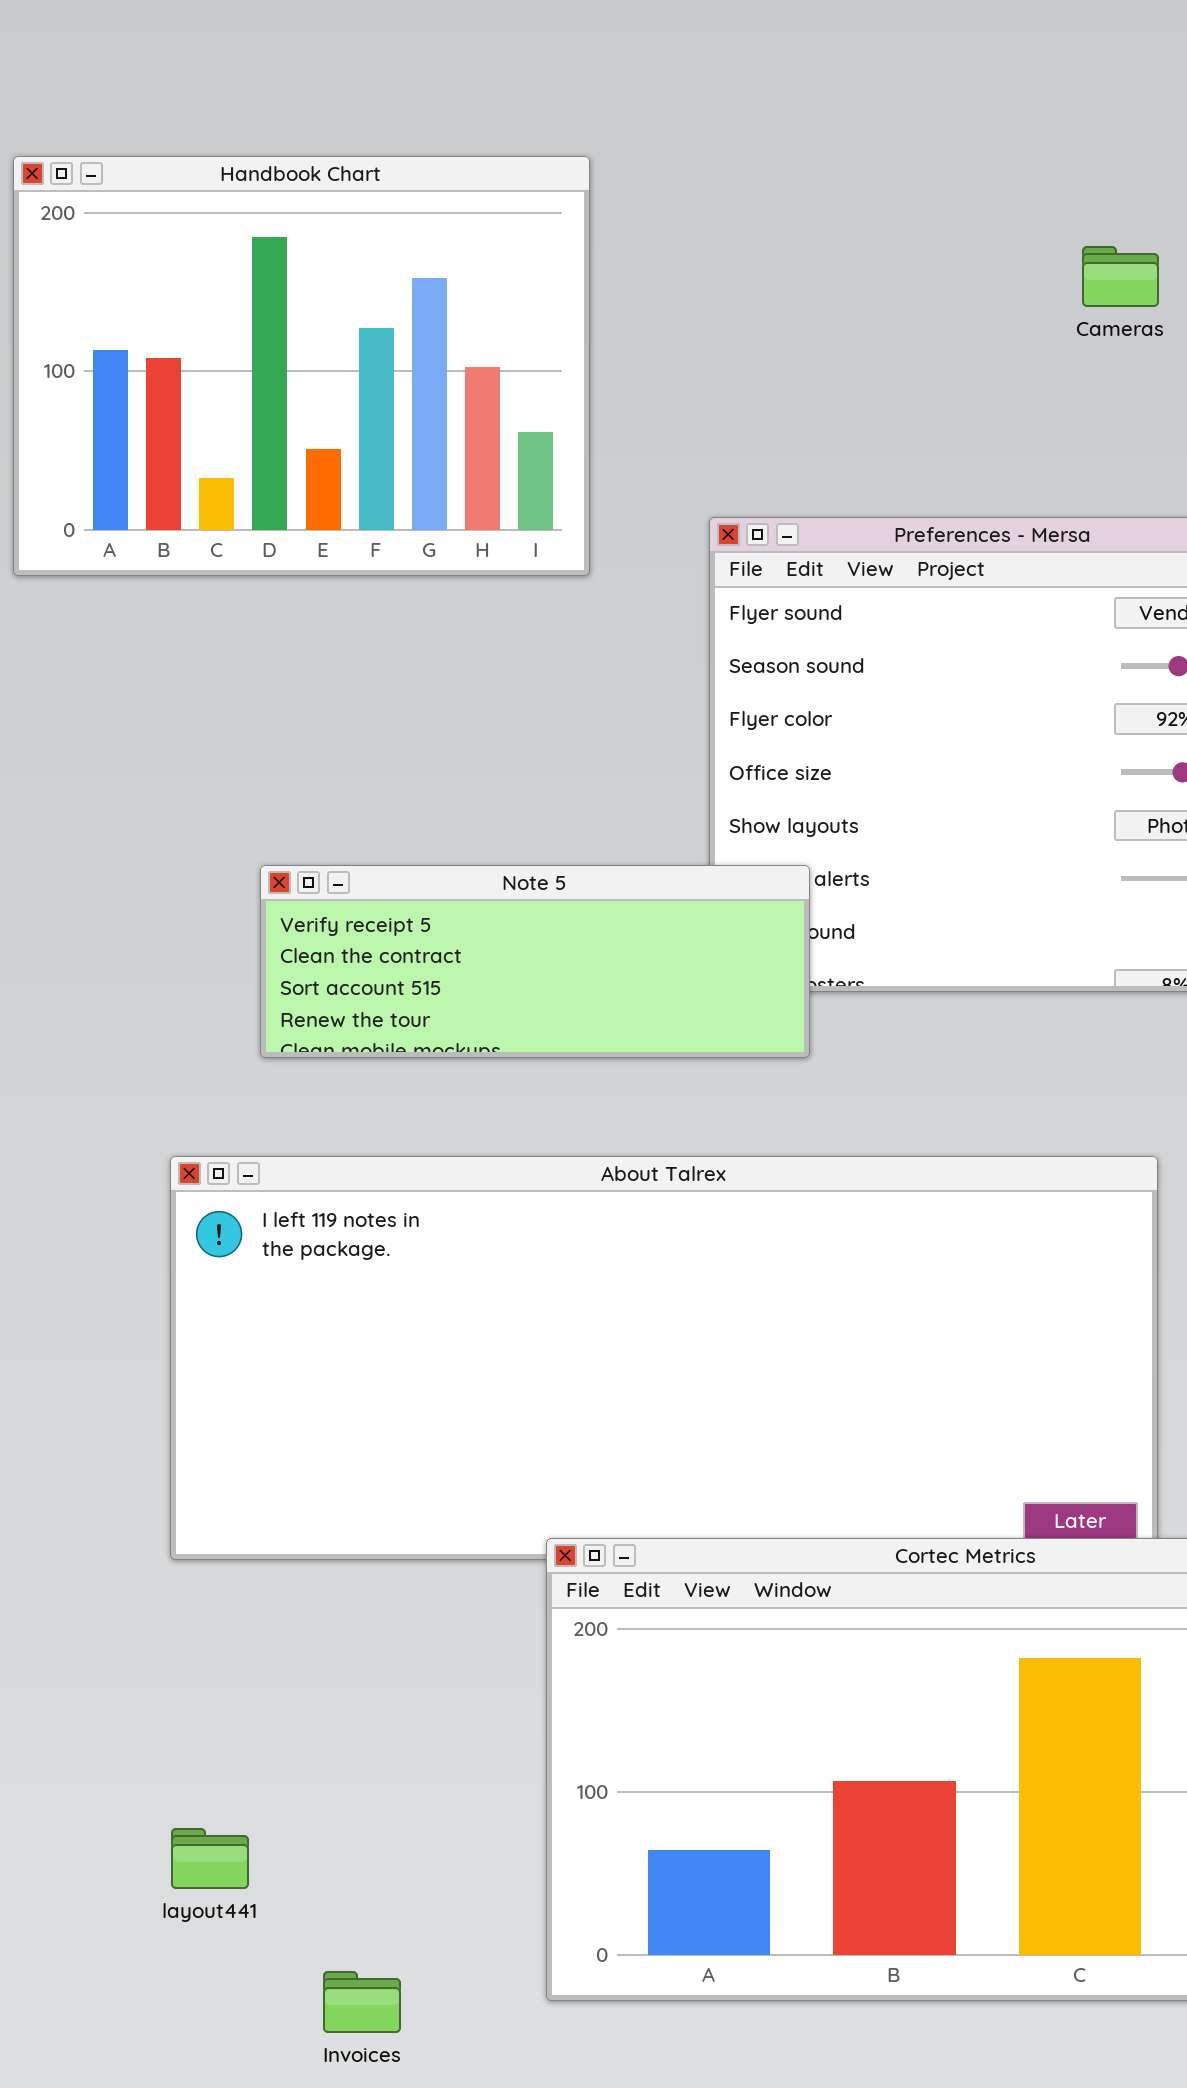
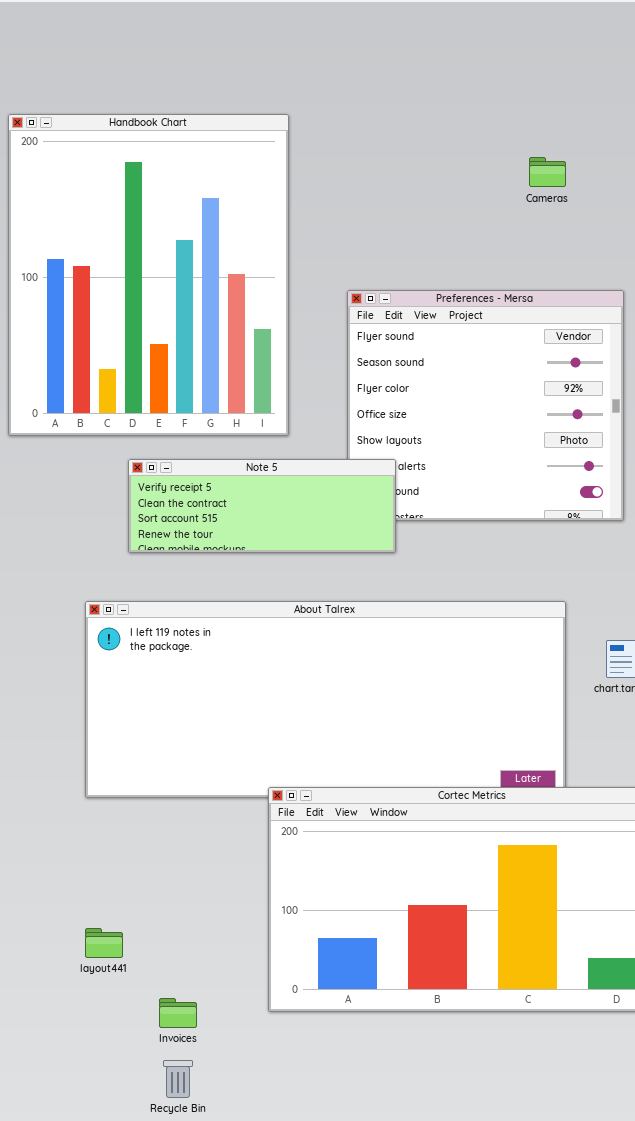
Handbook Chart: [13,156,590,576] -> [8,114,289,436], resized

